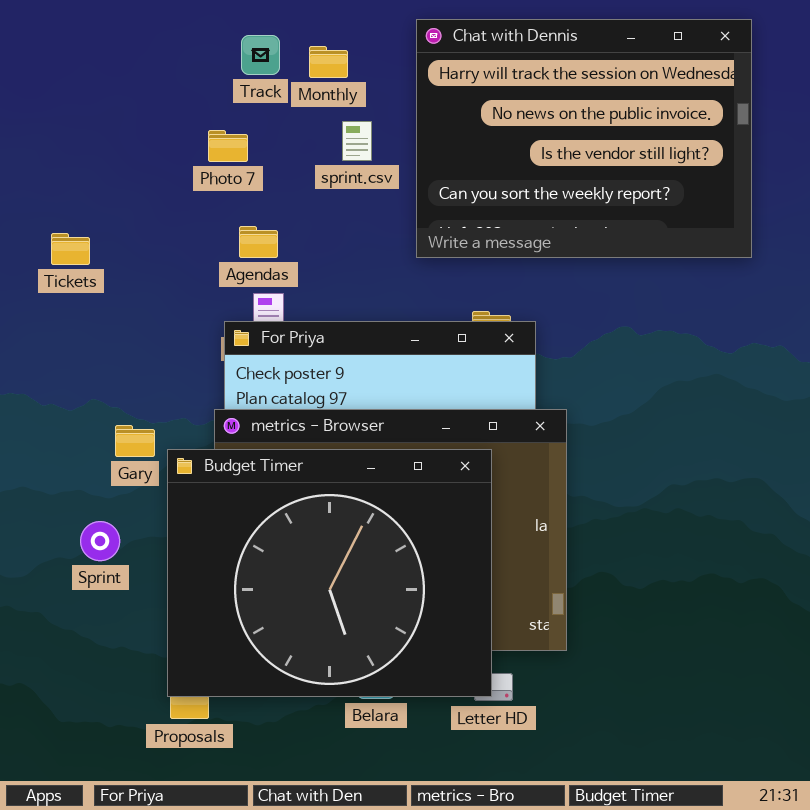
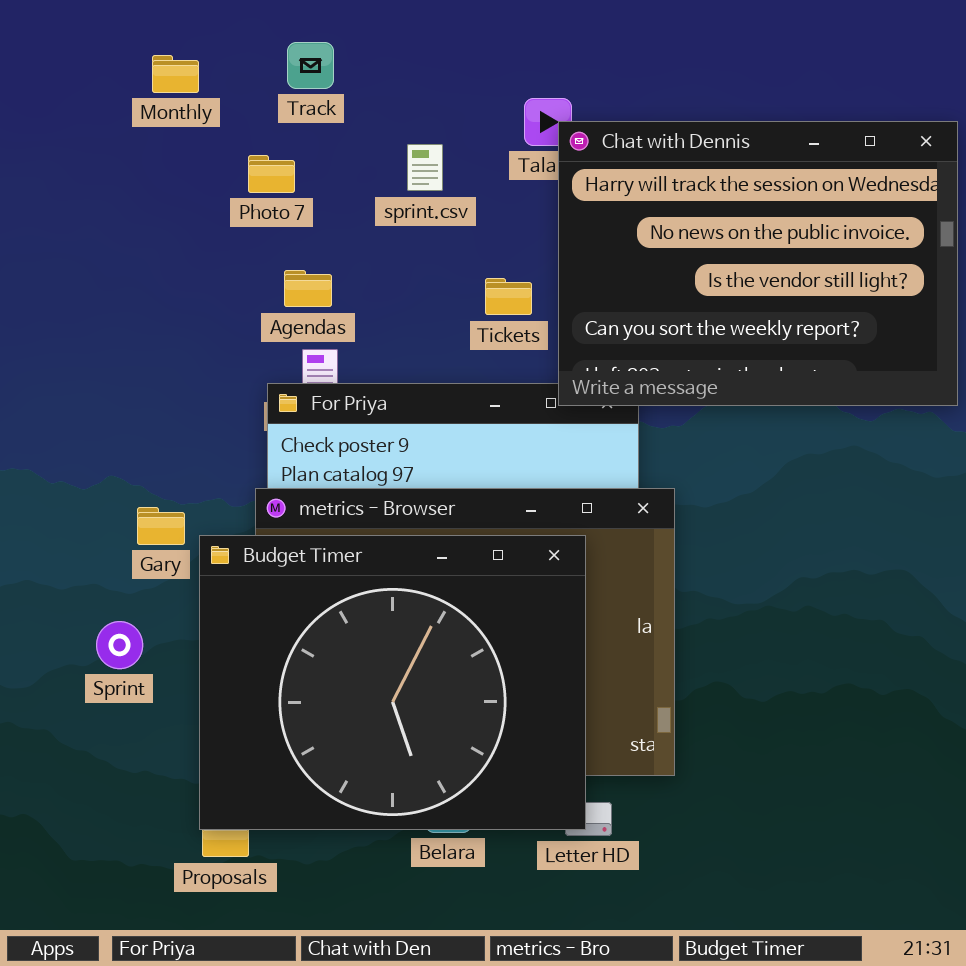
Chat with Dennis: [416,19,752,258] -> [558,121,958,406], moved
Monthly: [309,46,348,78] -> [152,55,199,93], moved
Tickets: [51,233,90,265] -> [485,278,532,315], moved

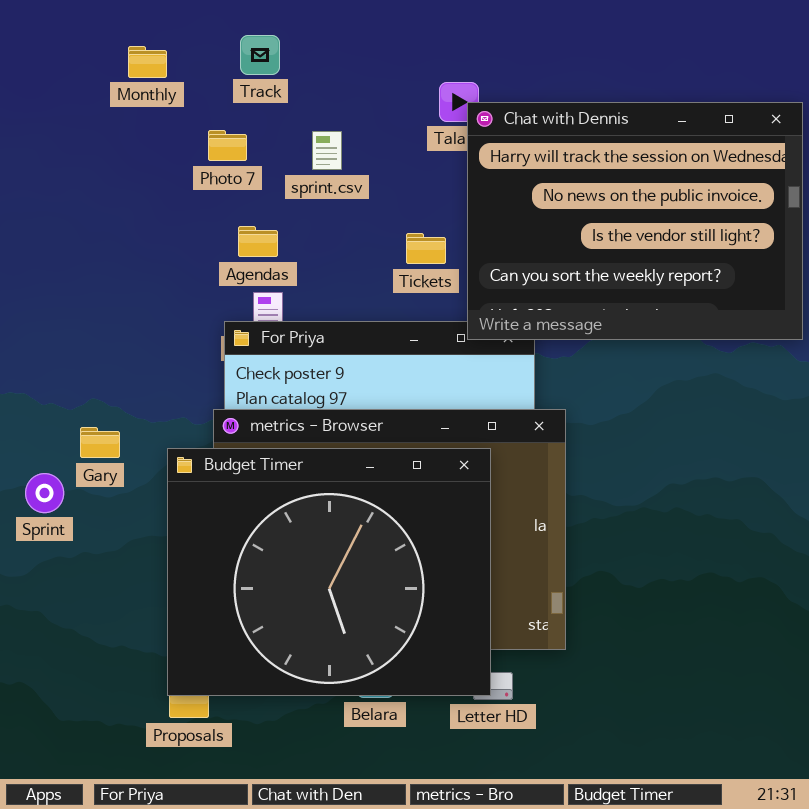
sprint.csv: [407,144,443,191] -> [312,131,342,170], moved
Gary: [137,507,185,545] -> [80,427,120,458], moved
Sprint: [96,621,143,669] -> [25,473,64,513], moved

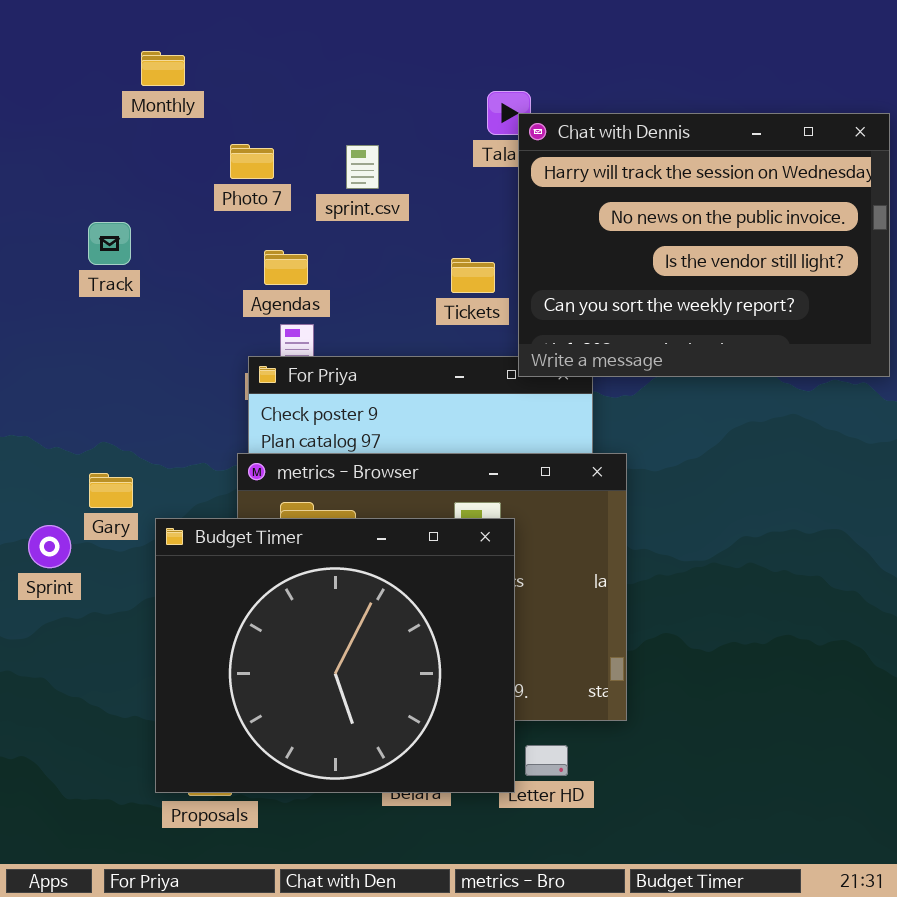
Track: [240,35,280,75] -> [88,222,131,265], moved
Budget Timer: [167,448,491,696] -> [155,518,515,793], moved

